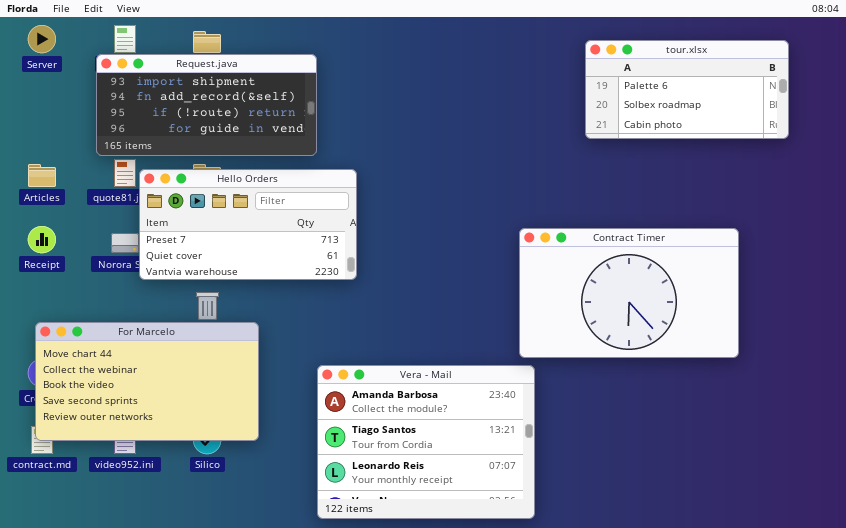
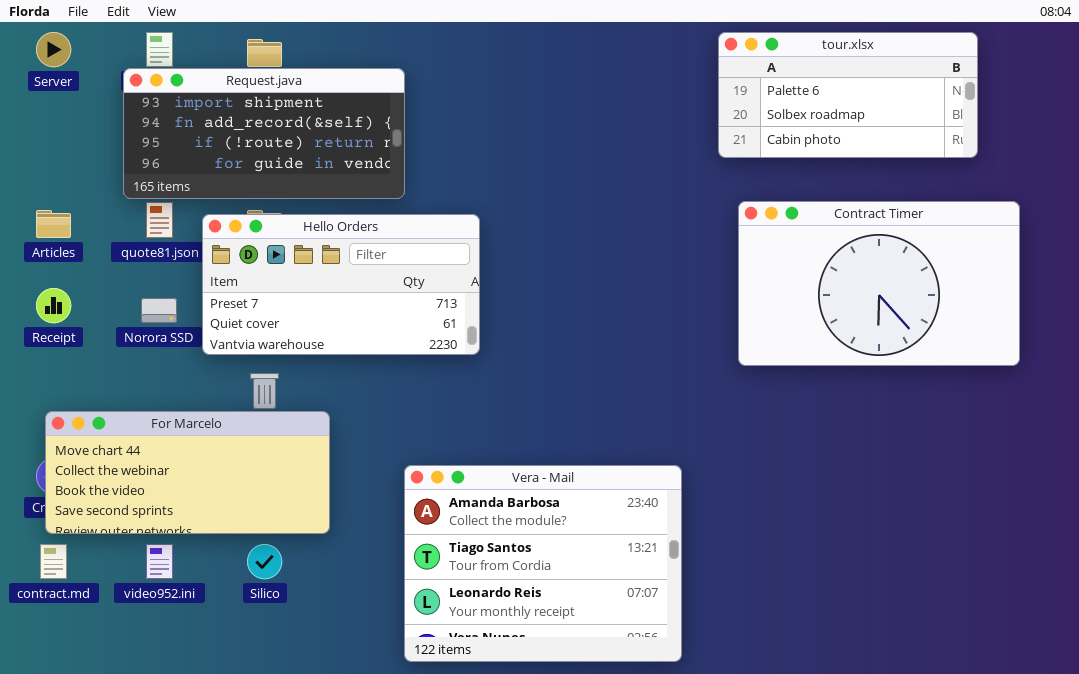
tour.xlsx: [585,40,789,139] -> [718,32,978,158], moved
Hello Orders: [139,169,357,280] -> [202,214,480,355], moved
Contract Timer: [519,228,739,358] -> [738,201,1020,366], moved
For Marcelo: [35,322,259,441] -> [45,411,330,534], resized

